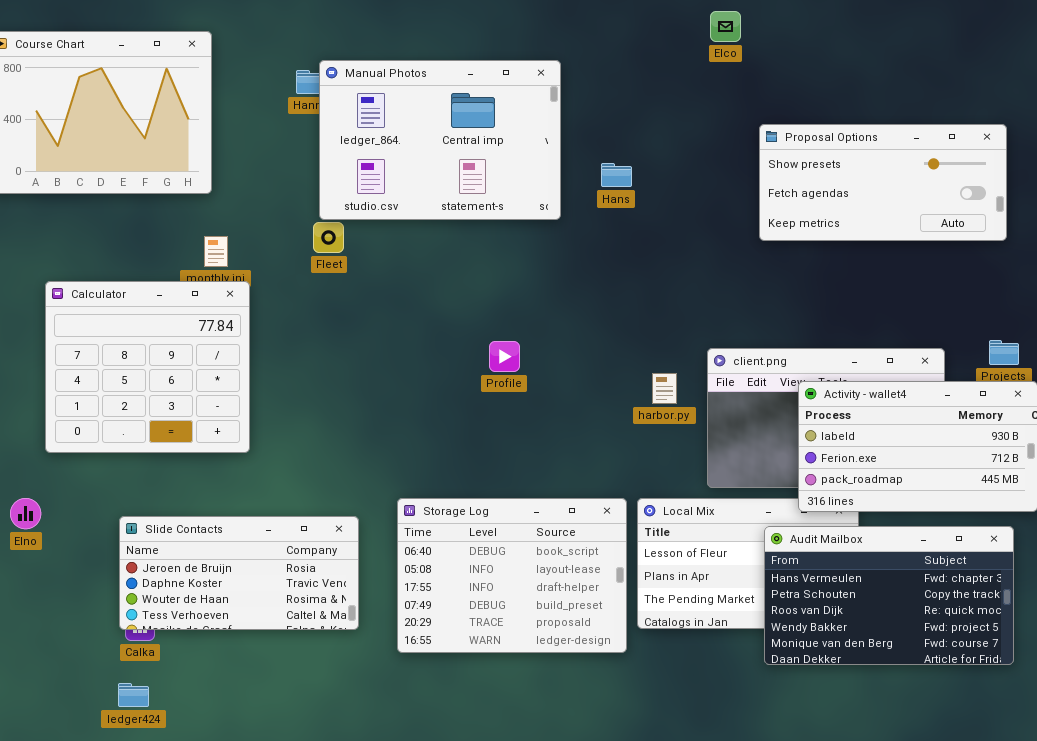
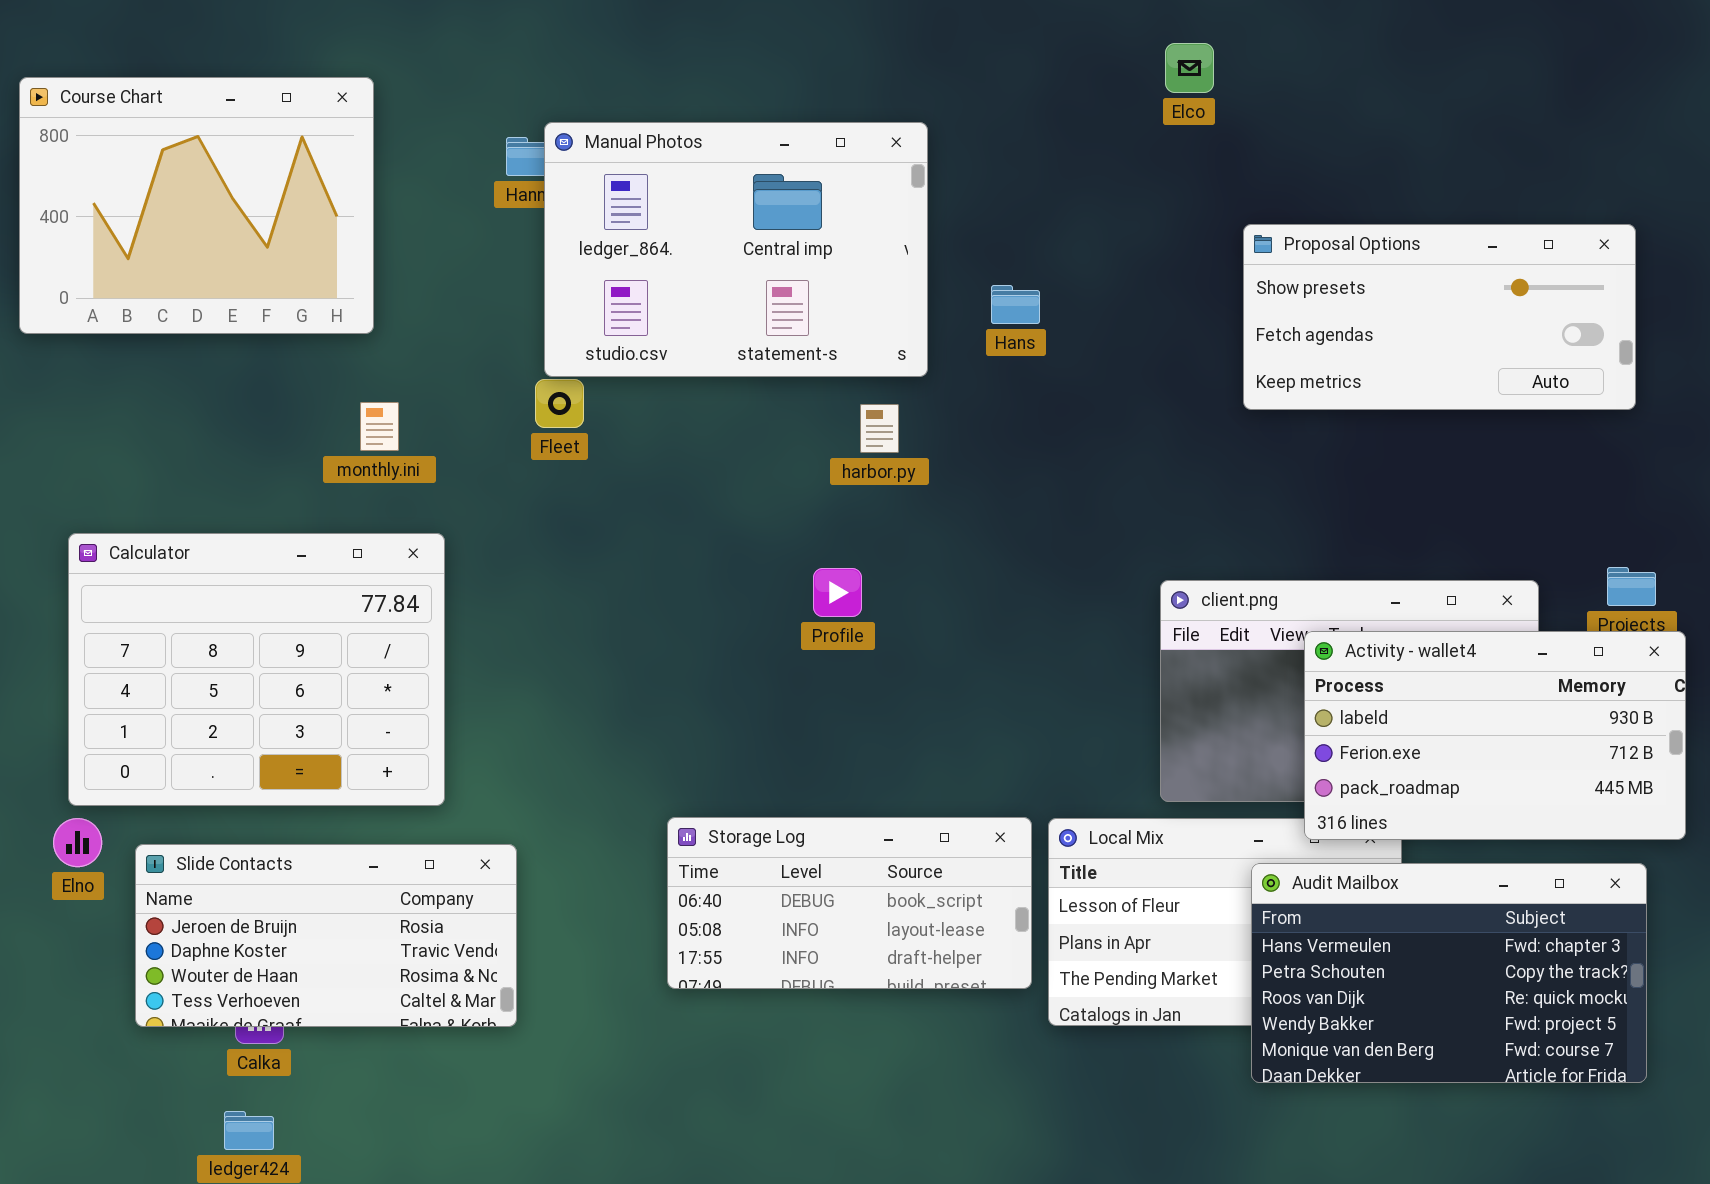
Calculator: [45,281,250,453] -> [68,533,445,806], moved, resized
harbor.py: [652,373,677,404] -> [860,404,899,453], moved
Storage Log: [397,498,627,653] -> [667,817,1032,989], resized
Slide Contacts: [119,516,359,630] -> [135,844,517,1027], moved

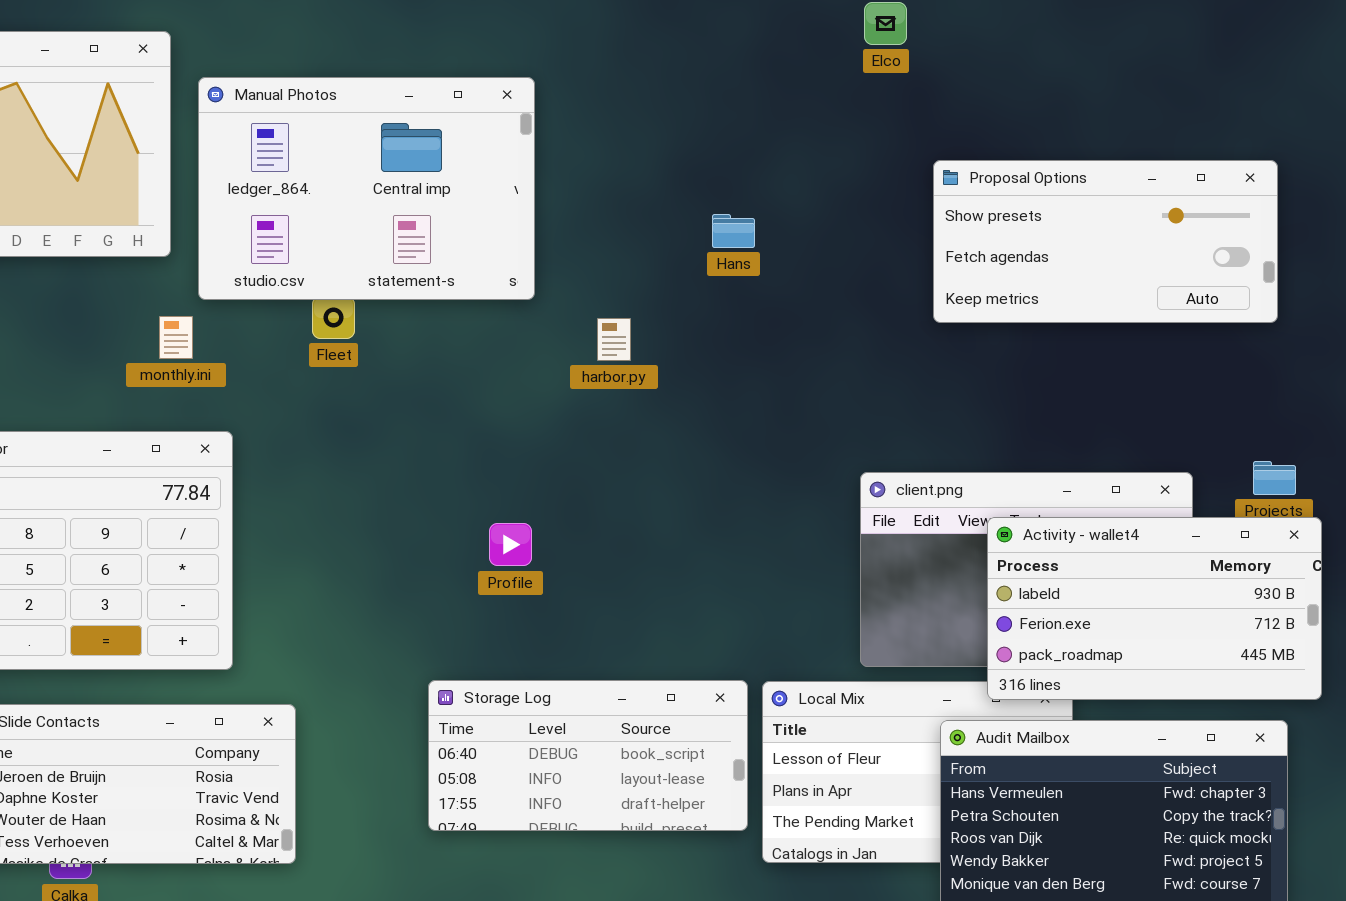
Manual Photos: [544,122,928,377] -> [198,77,535,300], moved
Profile: [813,568,862,617] -> [489,523,532,566], moved

